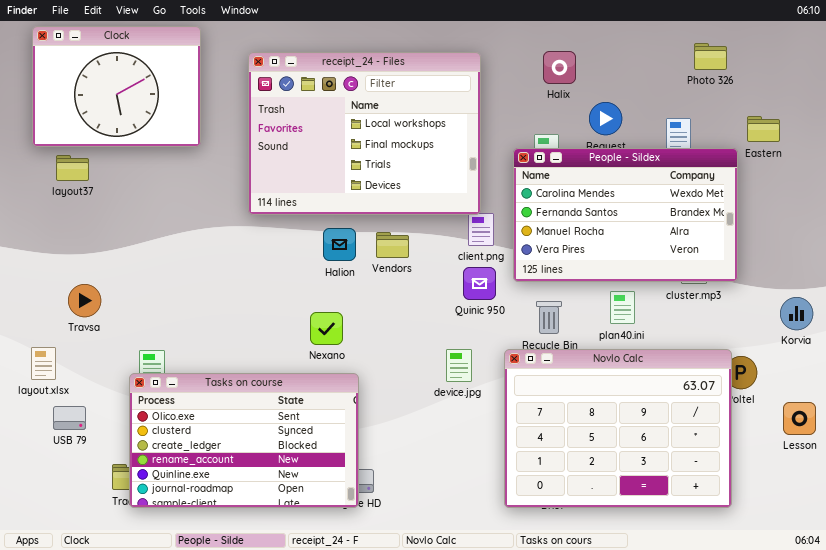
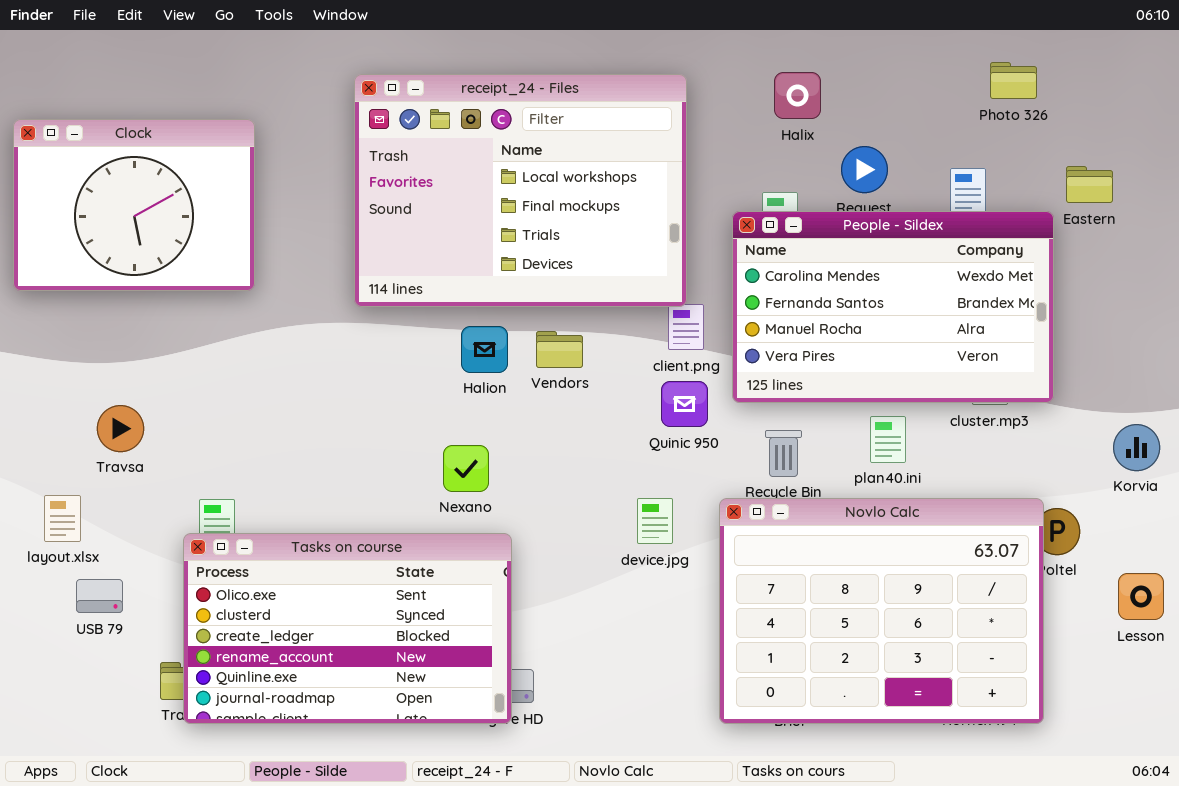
Clock: [32,26,201,147] -> [13,119,255,291], moved

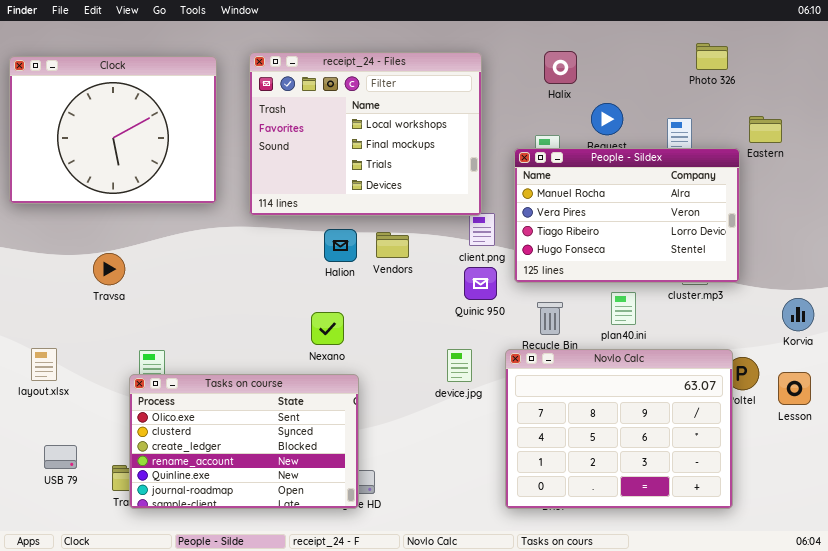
Clock: [13,119,255,291] -> [9,56,217,204], resized
People - Sildex: [732,211,1054,403] -> [514,148,740,283], scrolled down 2 rows
Travsa: [97,405,144,452] -> [93,253,125,285], moved
Lesson: [1118,573,1164,620] -> [778,372,811,405], moved
USB 79: [76,579,123,613] -> [44,445,77,469], moved

